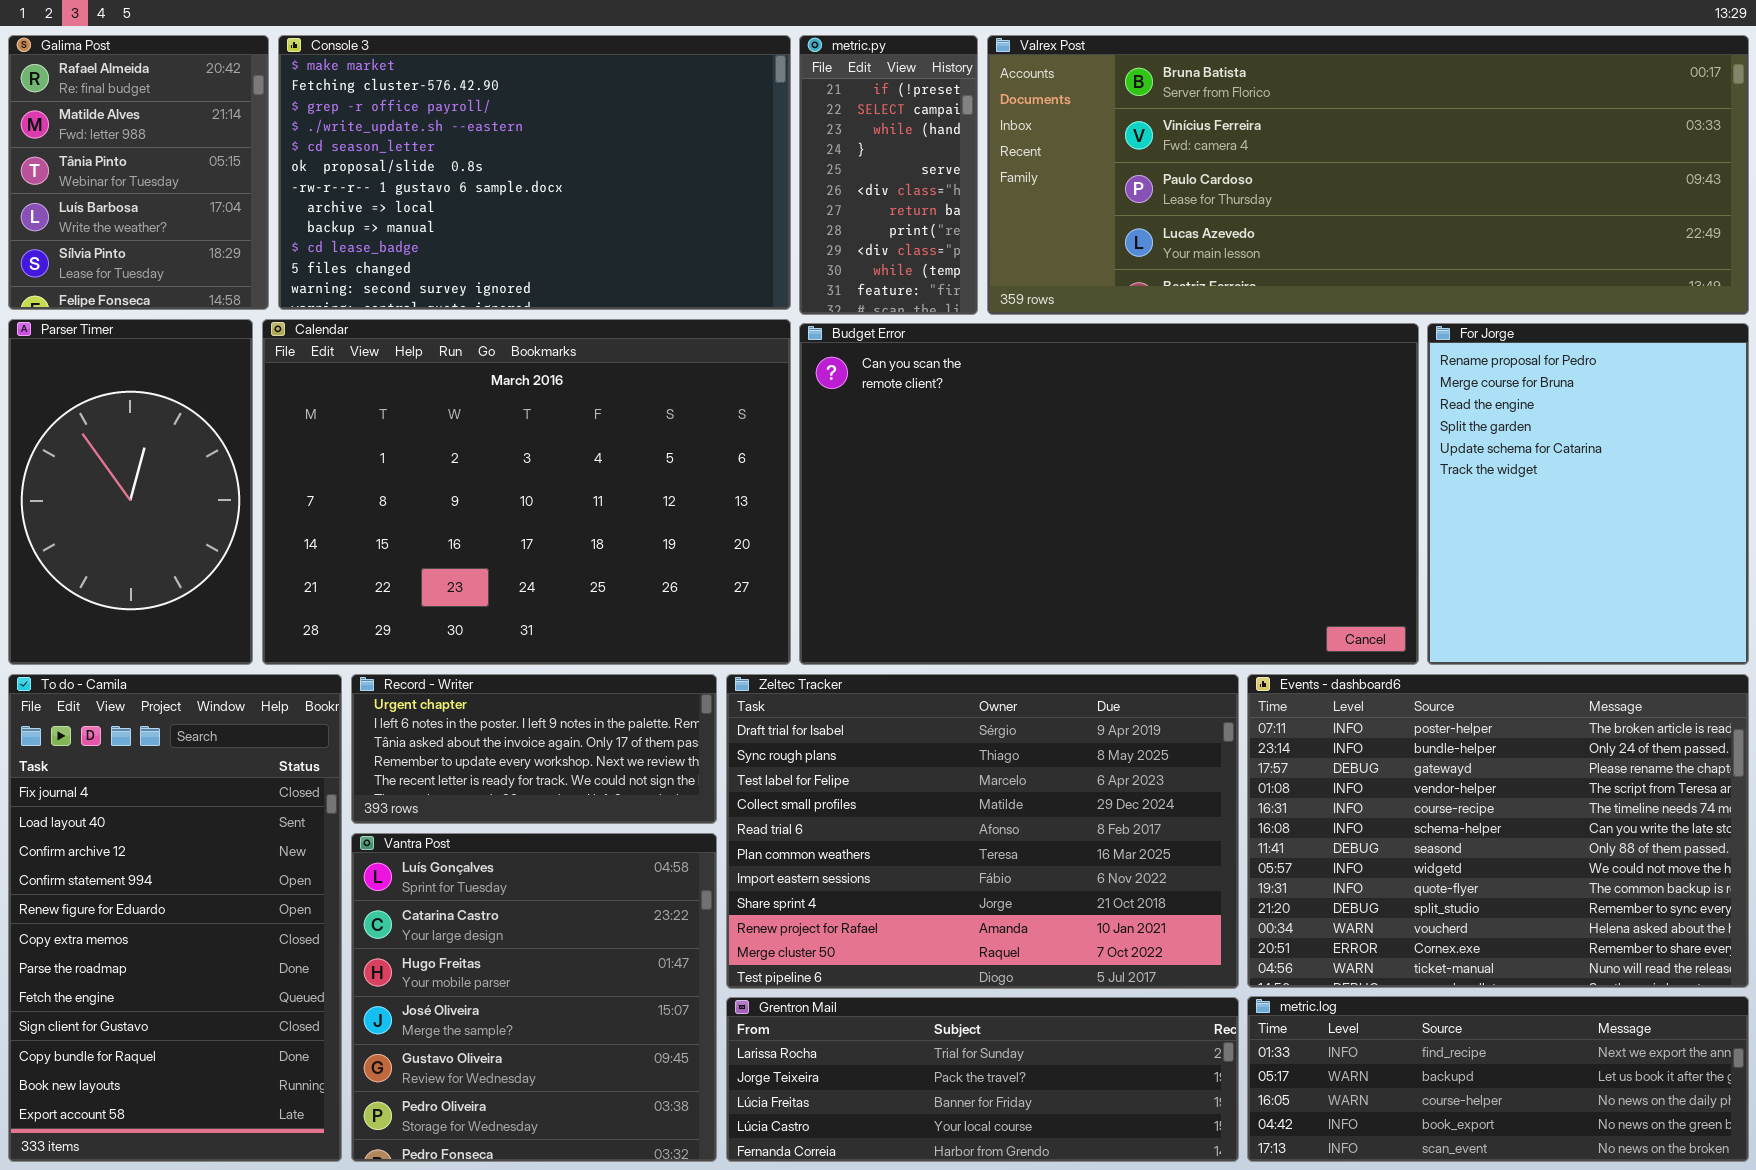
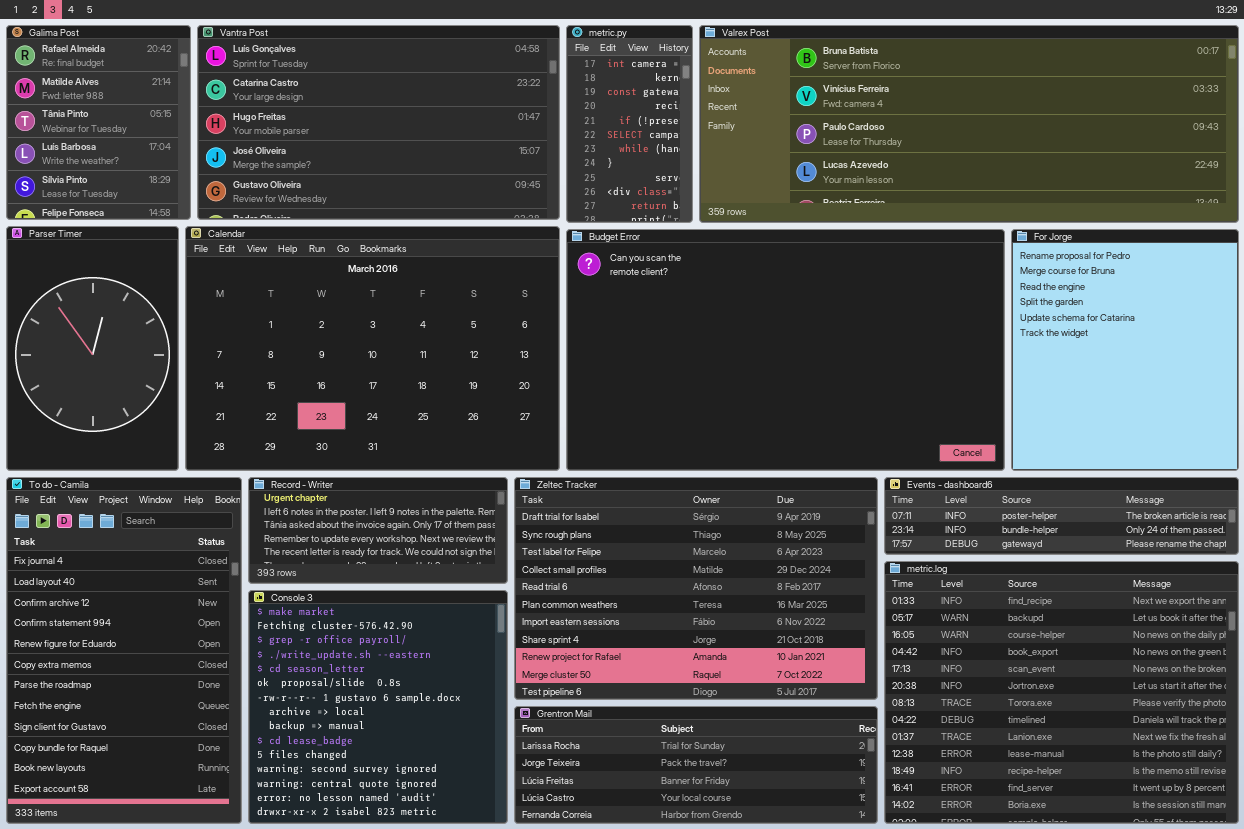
Console 3: [278,35,791,310] -> [248,590,508,824], moved, resized
metric.py: [799,35,978,315] -> [566,25,693,223], scrolled up 4 rows
Events - dashboard6: [1247,674,1749,988] -> [884,477,1239,555], resized
Vantra Post: [351,833,717,1162] -> [197,25,560,220], moved, resized
metric.log: [1247,996,1749,1162] -> [884,561,1239,824], resized

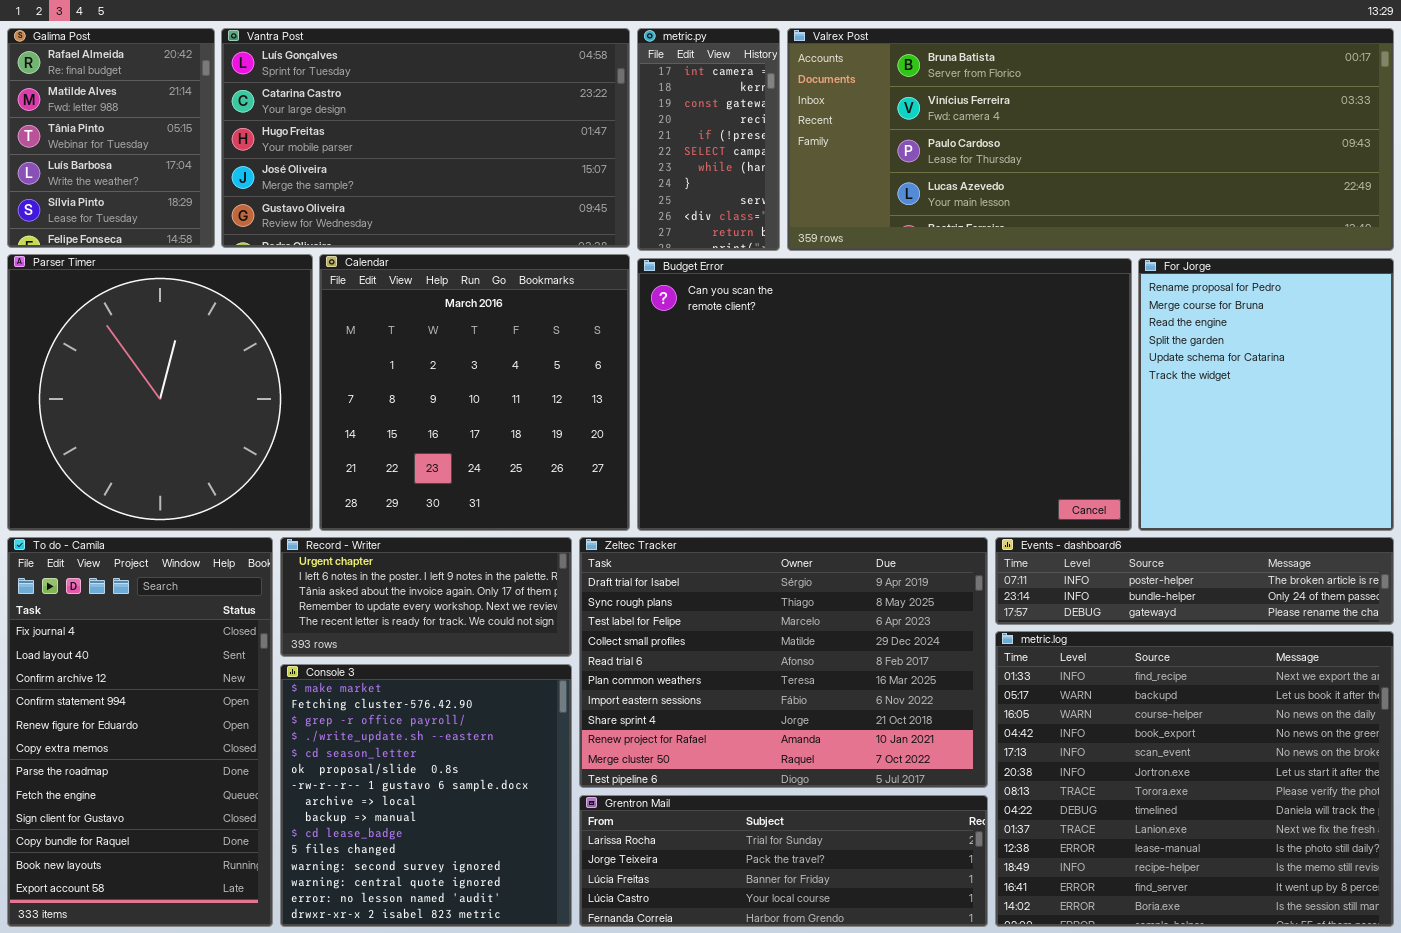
Parser Timer: [6,226,179,471] -> [7,254,313,531], resized
Calendar: [185,226,560,471] -> [319,254,630,531], resized

